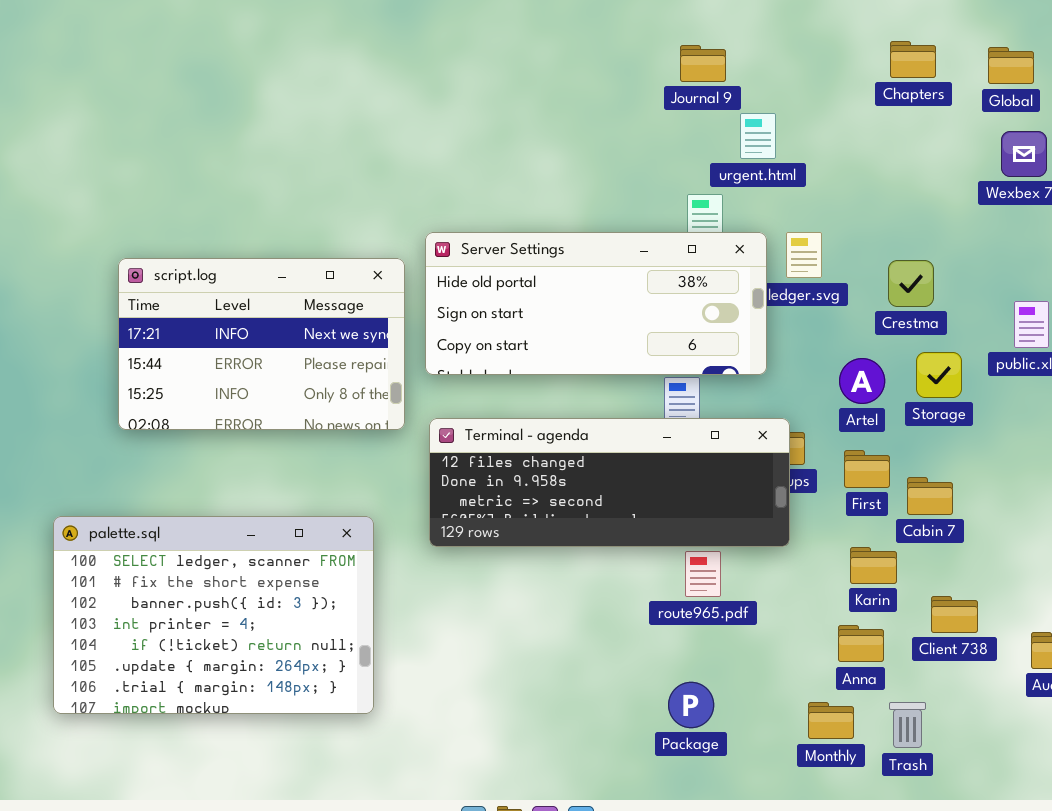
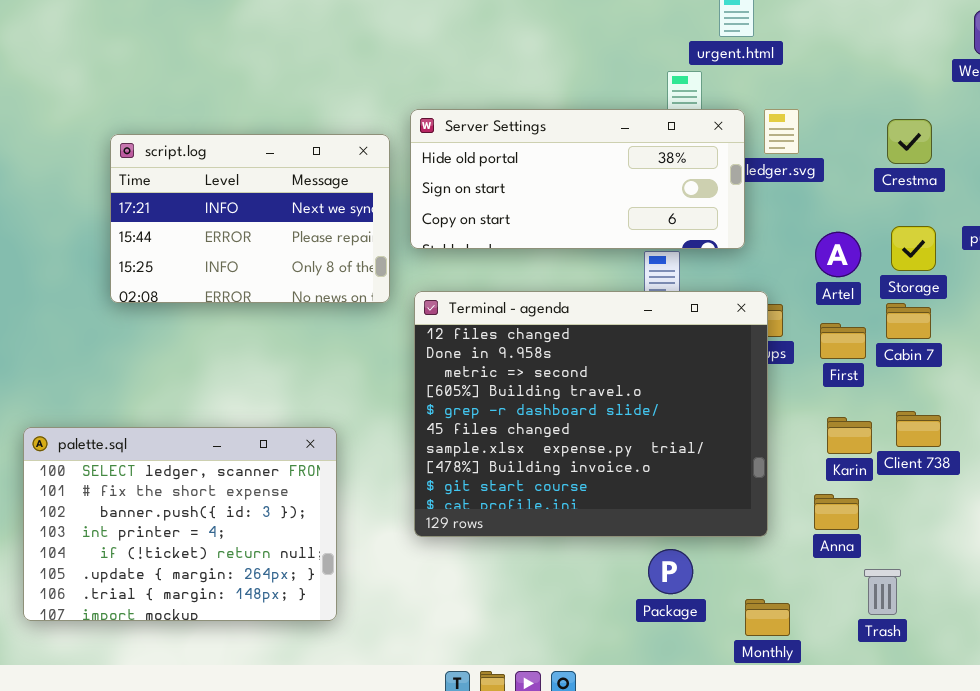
Crestma: [888,260,934,307] -> [887,119,932,164], moved
Terminal - agenda: [429,418,790,547] -> [414,291,768,537], resized
Cabin 7: [907,477,953,515] -> [886,303,931,339], moved
palette.sql: [53,516,374,714] -> [23,427,337,621], moved
Client 738: [931,596,978,633] -> [896,411,941,447], moved
Monthly: [808,702,854,739] -> [745,599,790,636], moved

